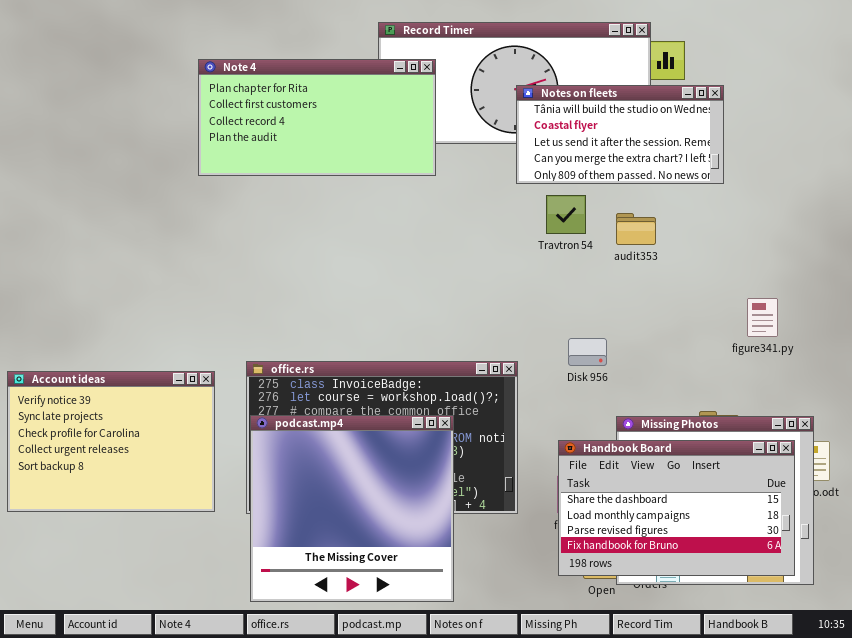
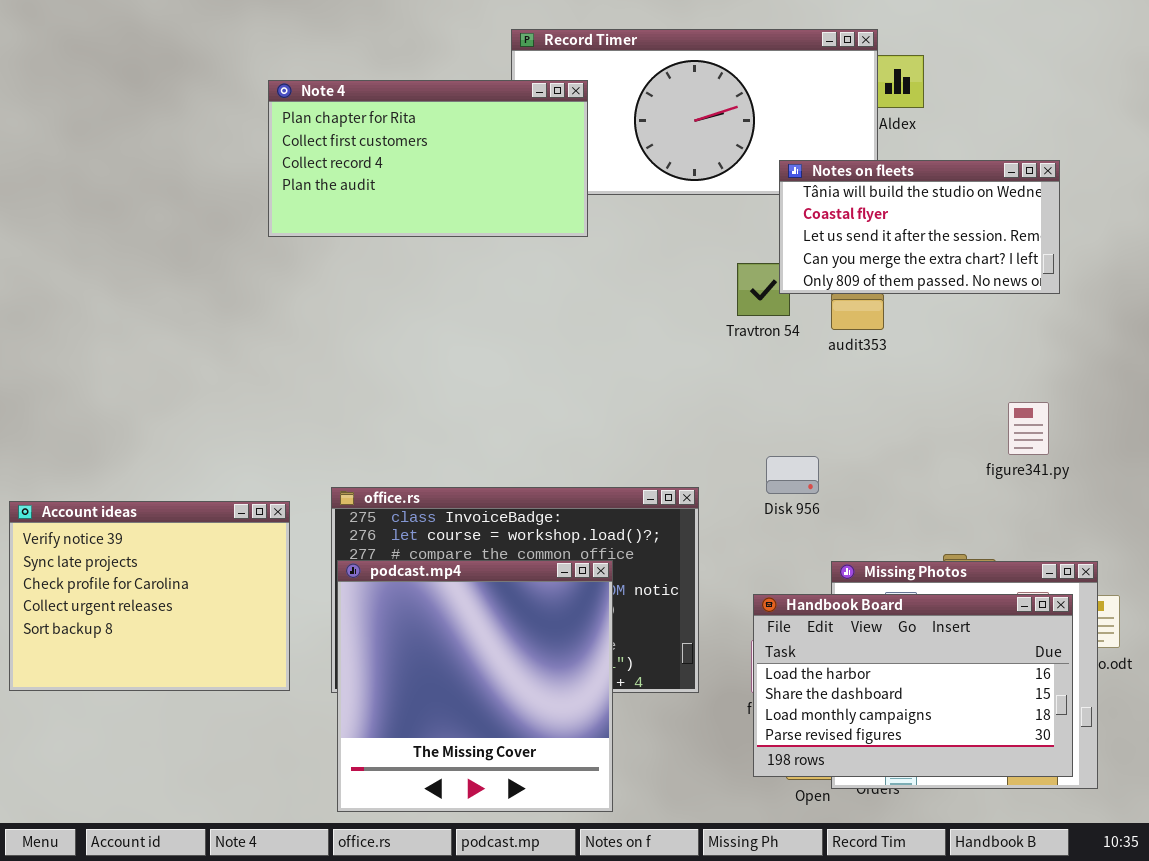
Notes on fleets: [516,85,724,184] -> [779,160,1060,294], moved
Handbook Board: [558,440,795,576] -> [753,594,1073,777], scrolled up 1 row

